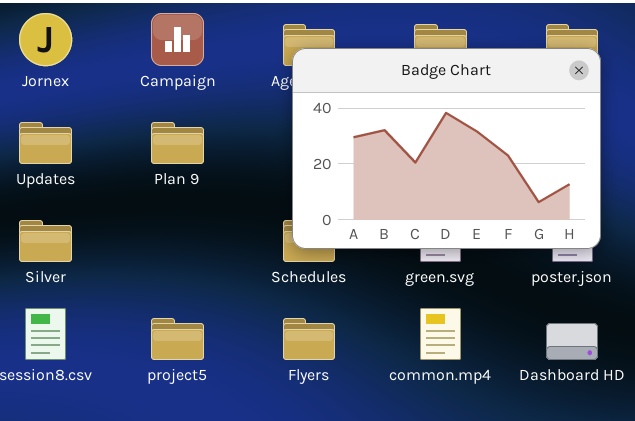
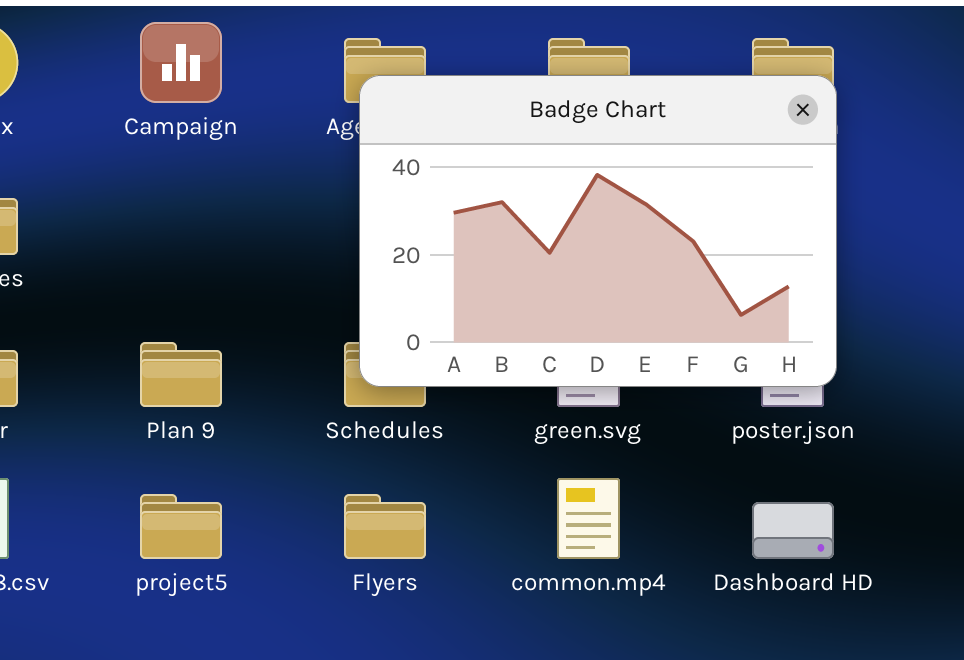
Plan 9: [151,122,204,164] -> [140,342,222,407], moved

